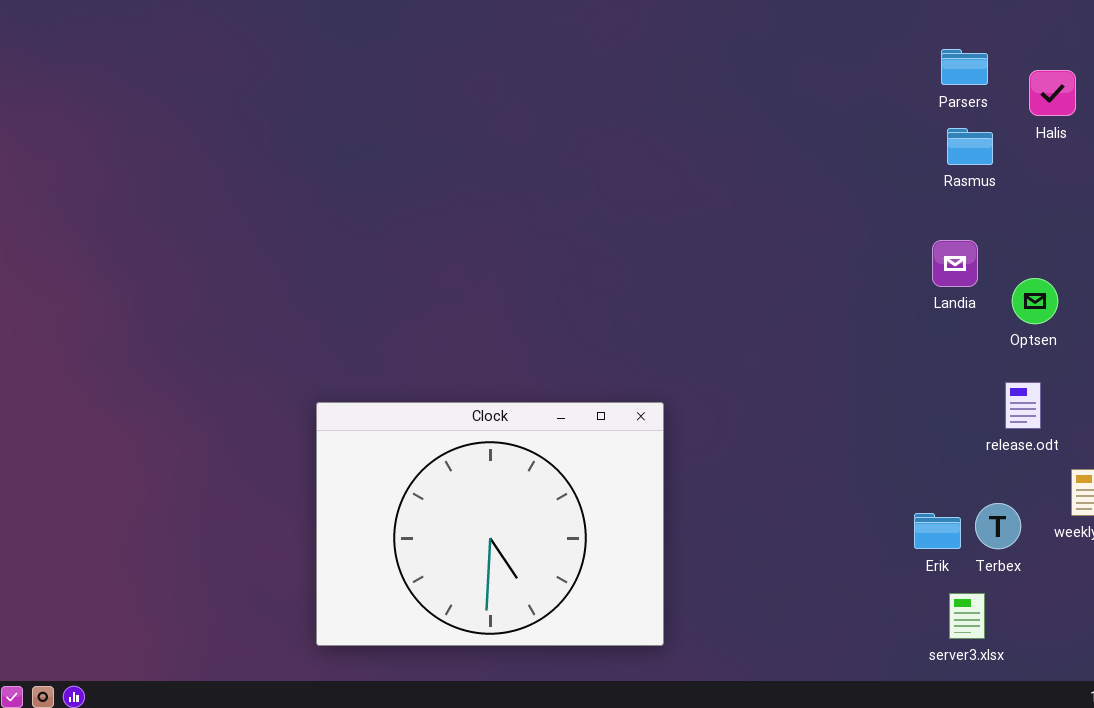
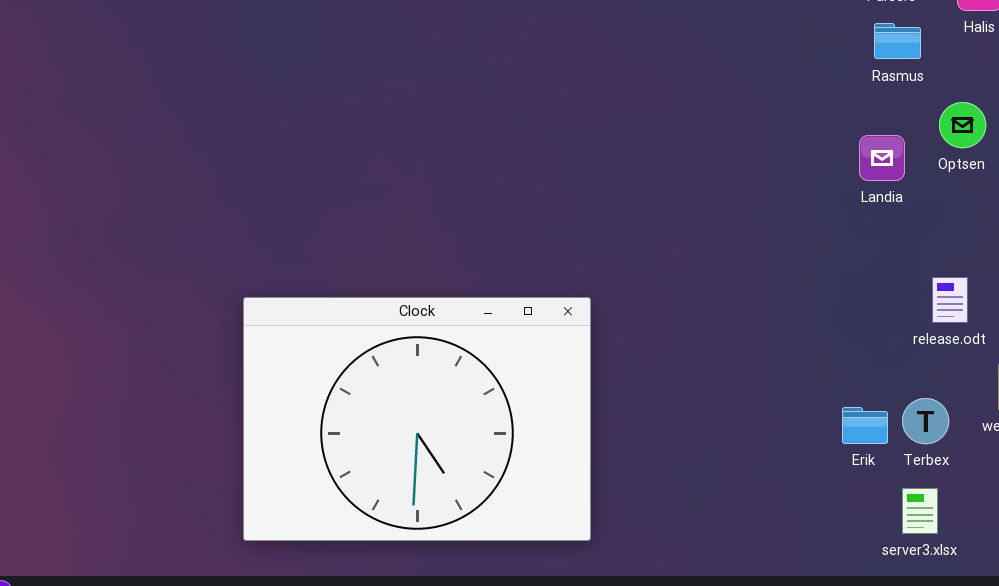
Optsen: [1012,278,1058,324] -> [939,102,986,148], moved
server3.xlsx: [949,593,985,639] -> [902,488,938,534], moved

